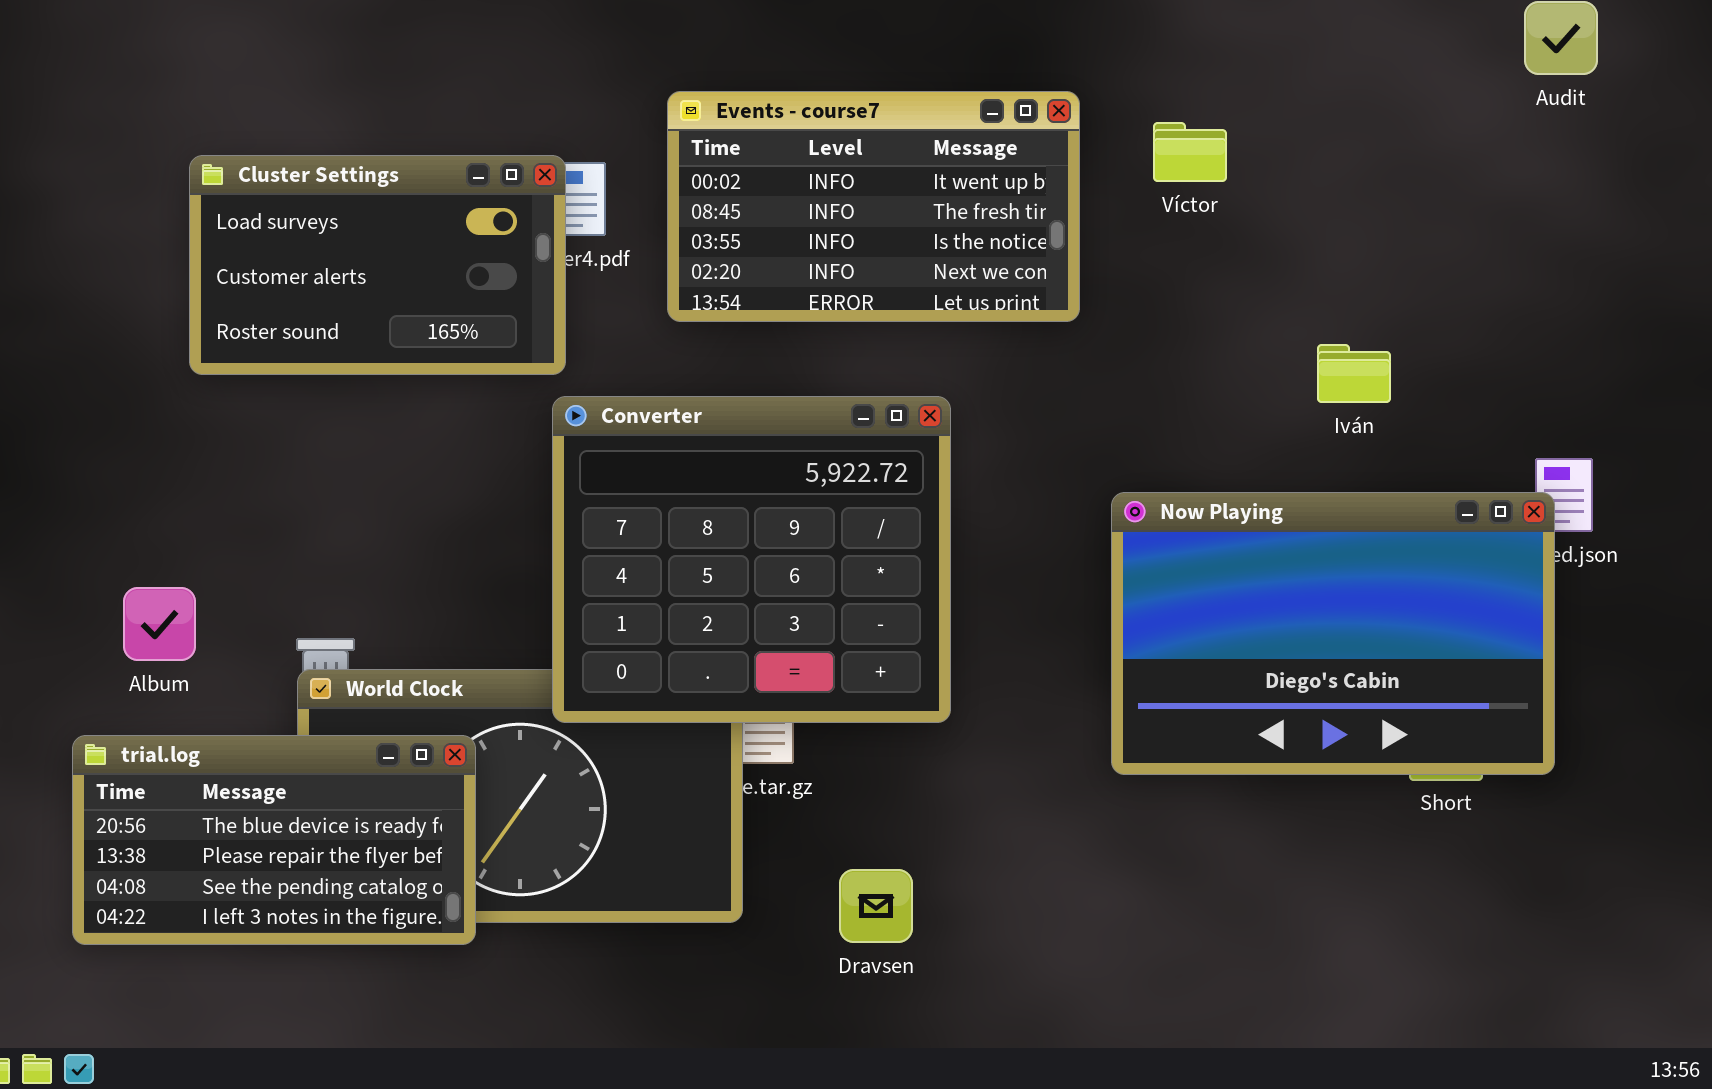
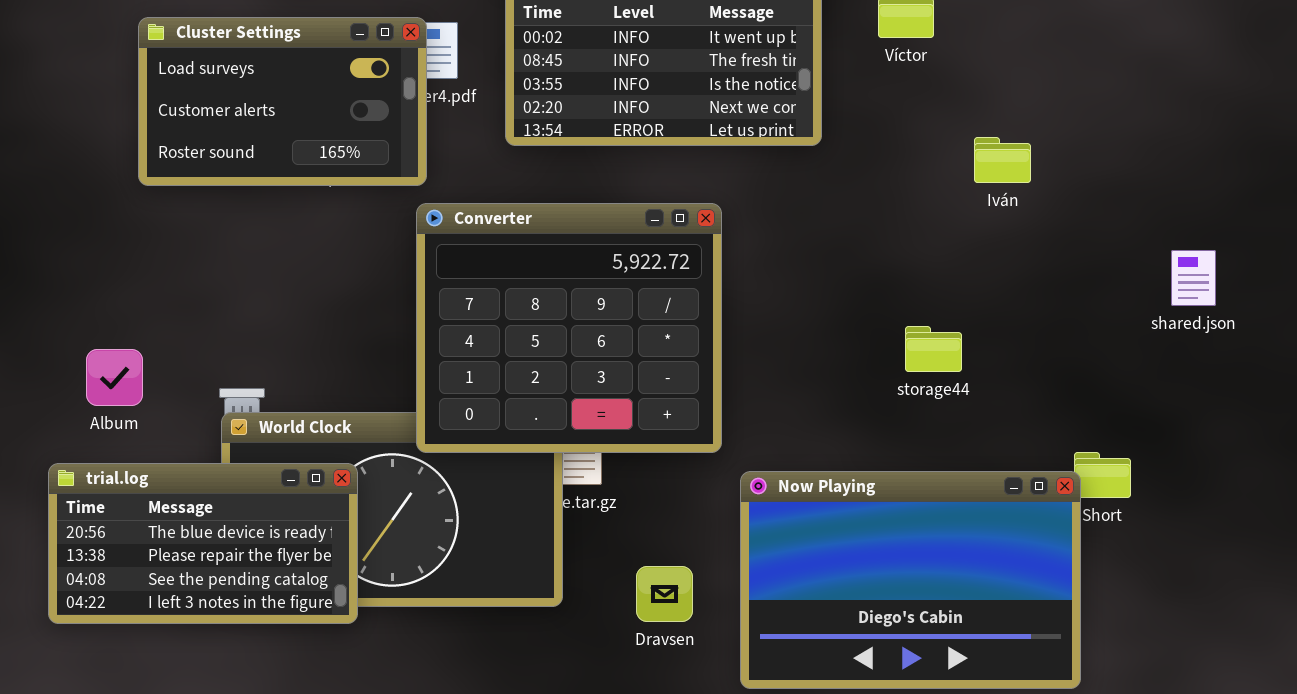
Iván: [1317,344,1391,403] -> [974,137,1031,183], moved
Now Playing: [1111,492,1555,775] -> [740,471,1081,689], moved

